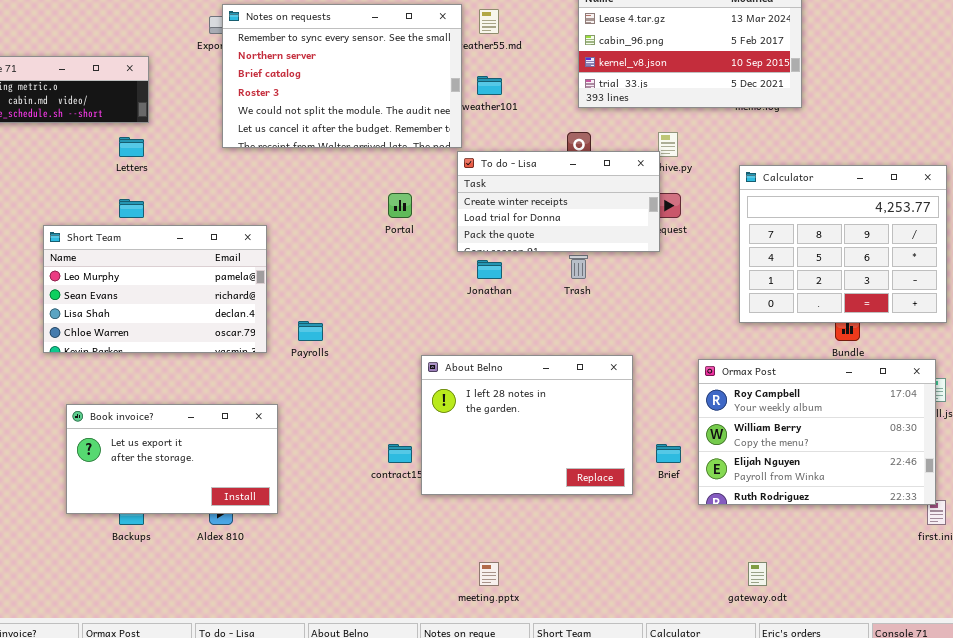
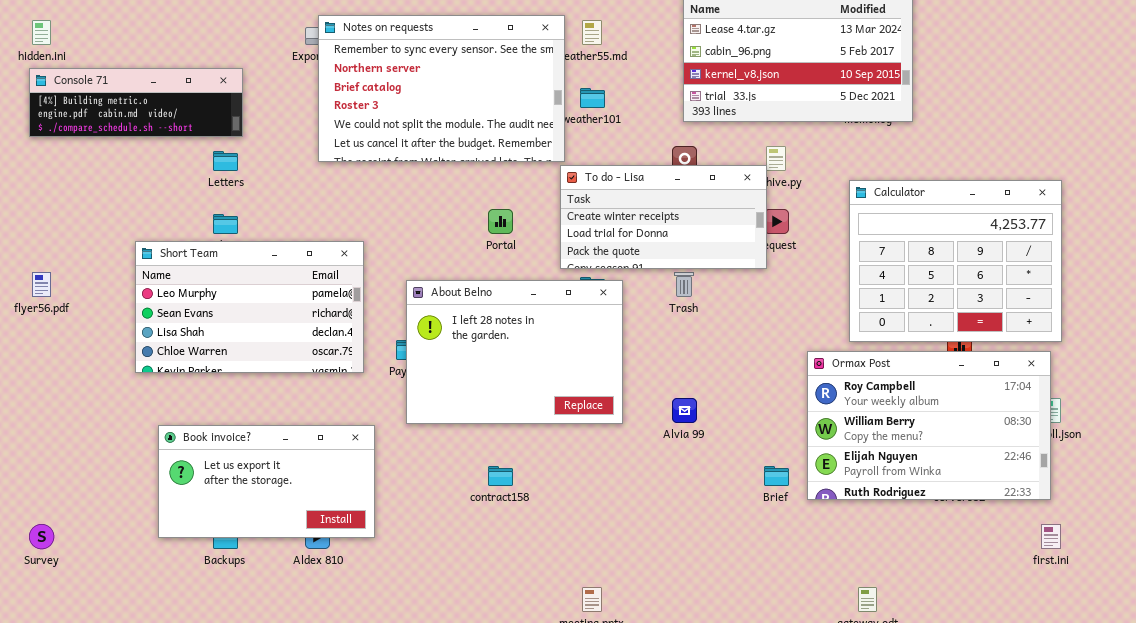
About Belno: [421,355,633,495] -> [406,280,623,424], moved
Ormax Post: [698,359,936,505] -> [807,351,1051,500], moved

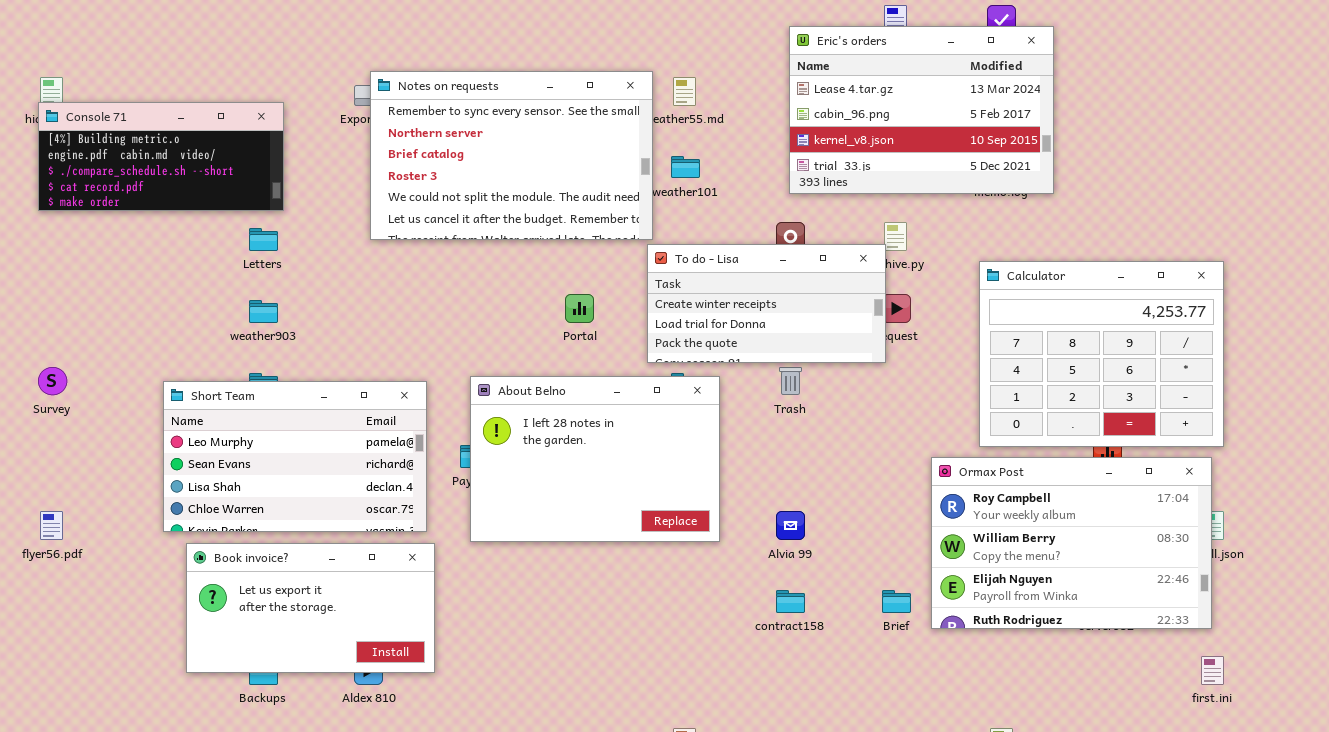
Console 71: [29,68,243,137] -> [38,102,284,211], resized
Short Team: [135,241,364,373] -> [163,381,427,532], moved
flyer56.pdf: [32,272,51,297] -> [40,511,63,540], moved
contract158: [488,466,513,486] -> [776,590,805,613], moved
Survey: [29,524,54,549] -> [38,367,67,395], moved

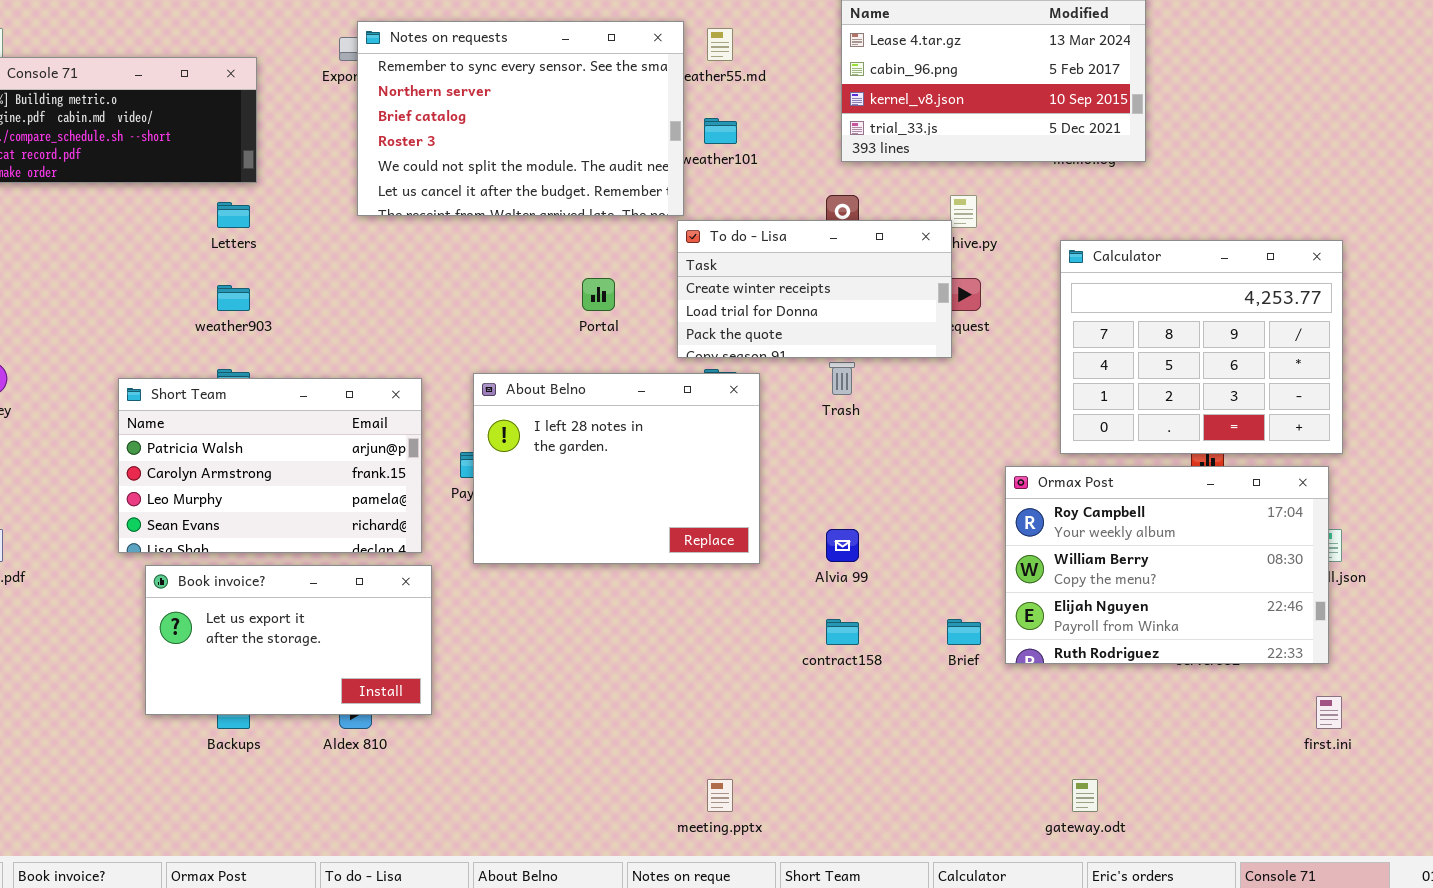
Short Team: [163,381,427,532] -> [118,378,422,553], scrolled up 2 rows

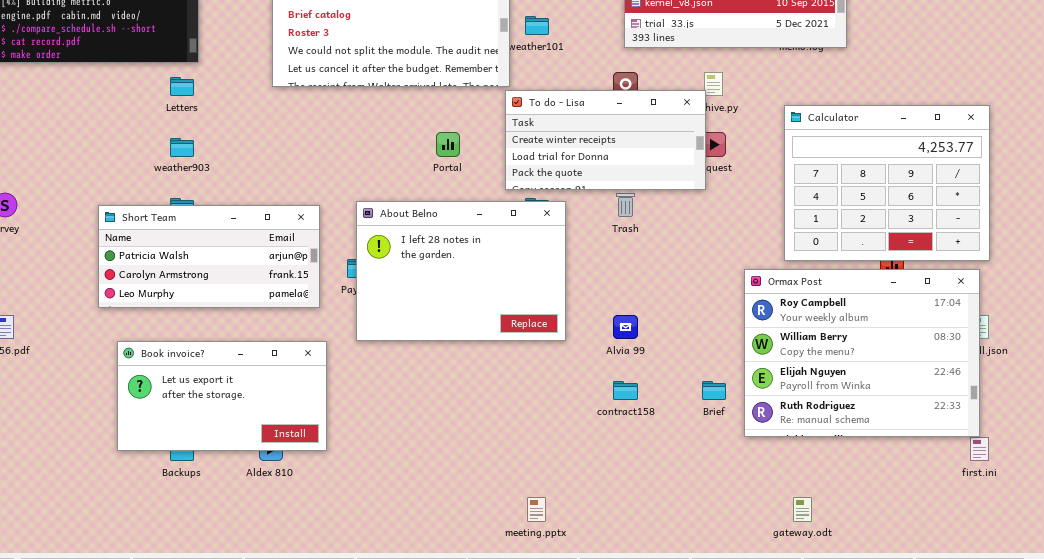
Short Team: [118,378,422,553] -> [98,205,320,308], resized
Ormax Post: [1005,466,1329,664] -> [744,269,980,437], resized

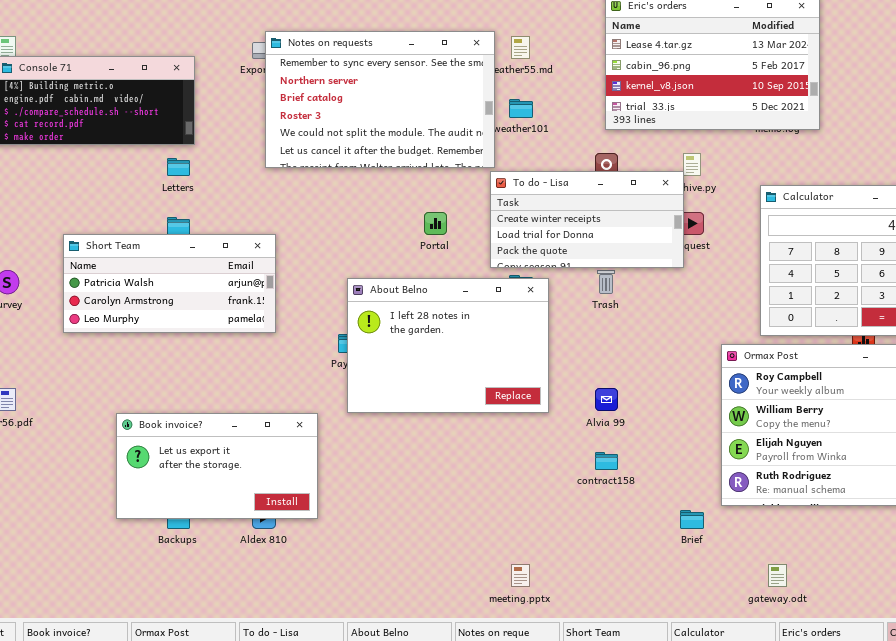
Short Team: [98,205,320,308] -> [63,234,276,333], moved
Brief: [702,381,726,400] -> [680,510,704,529], moved

